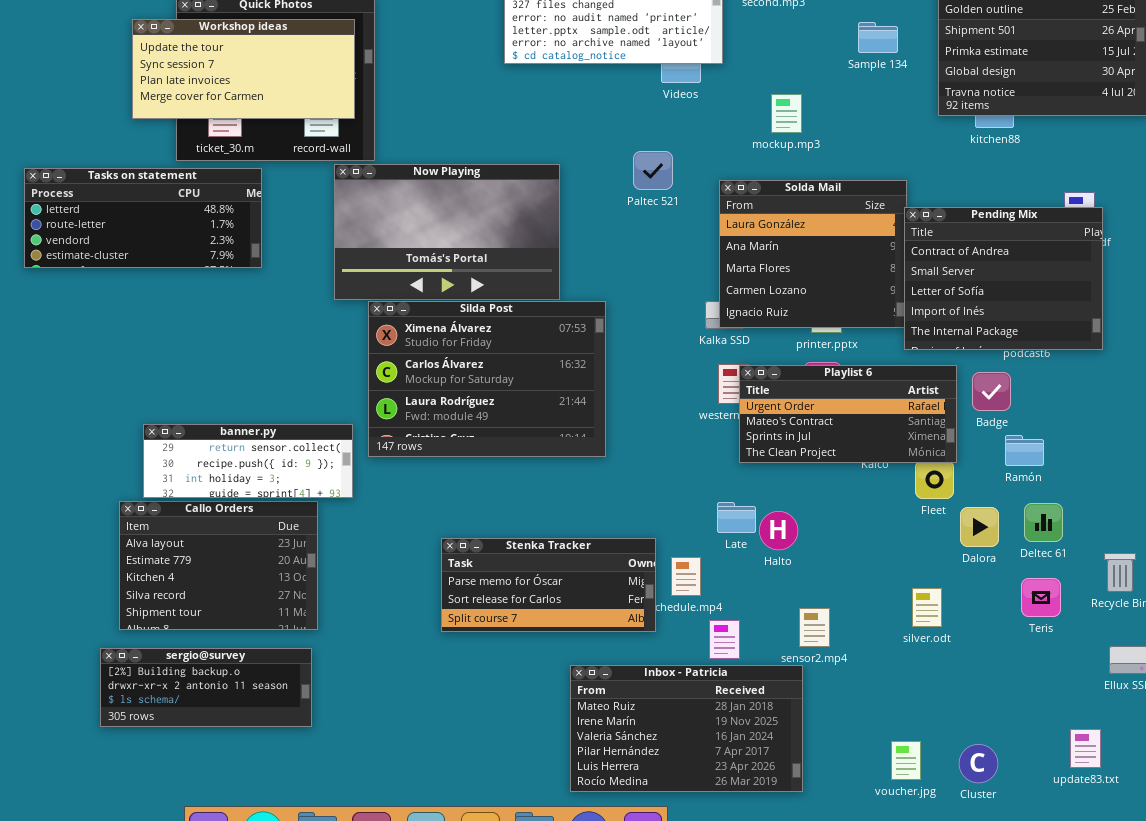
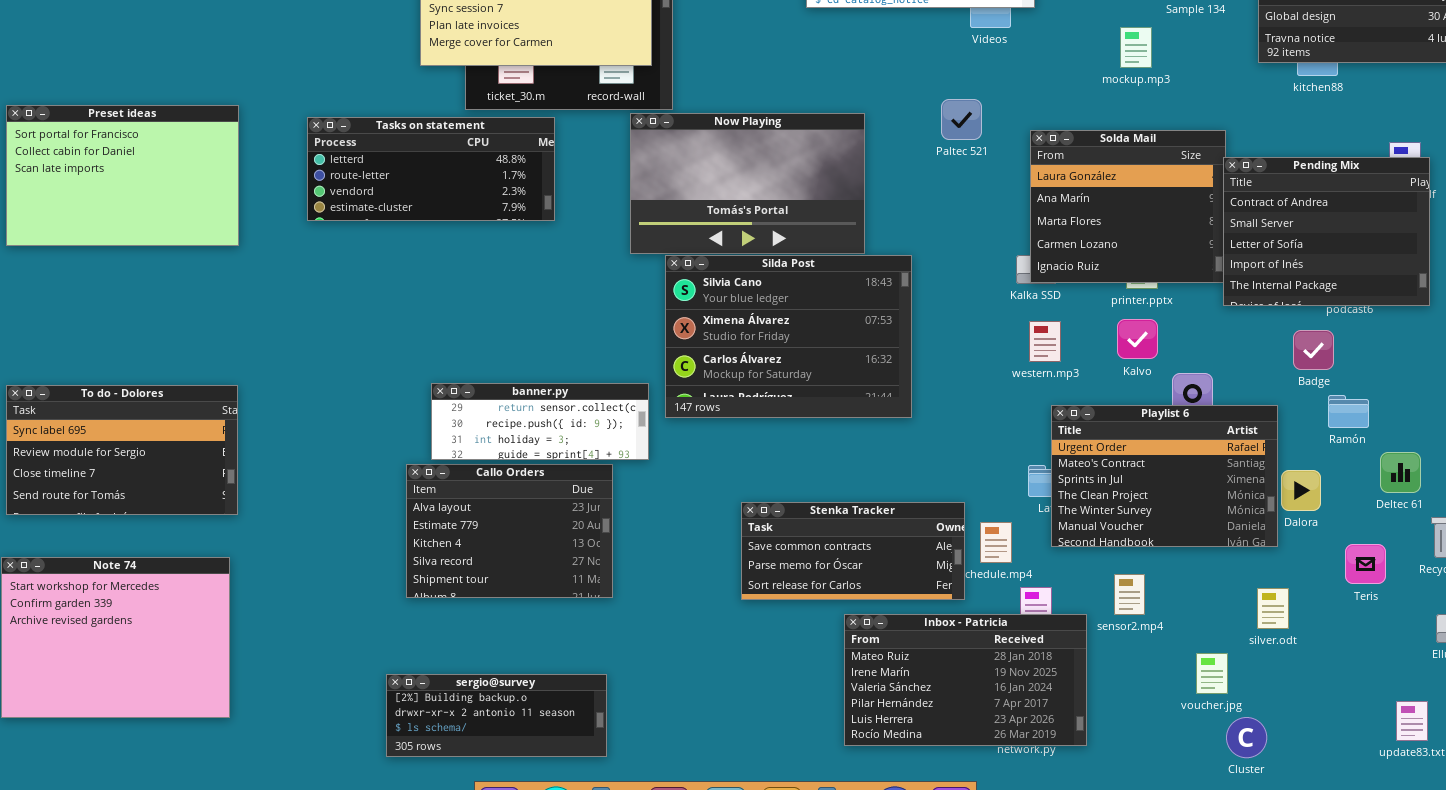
mockup.mp3: [771,94,802,133] -> [1120,27,1152,68], moved
Silda Post: [368,301,606,457] -> [665,255,912,418], scrolled up 1 row
Playlist 6: [739,365,957,463] -> [1051,405,1278,547], moved, resized
Deltec 61: [1024,503,1063,542] -> [1380,452,1421,493], moved
Stenka Tracker: [441,538,656,632] -> [741,502,965,600], scrolled up 1 row
silver.odt: [912,588,942,627] -> [1257,588,1289,629], moved
sergio@survey: [100,648,312,727] -> [386,674,607,757], moved
Inbox - Patricia: [570,665,803,792] -> [844,614,1087,746], moved
voucher.jpg: [891,741,921,780] -> [1196,653,1228,694], moved
Cluster: [959,744,998,783] -> [1226,717,1267,758], moved

